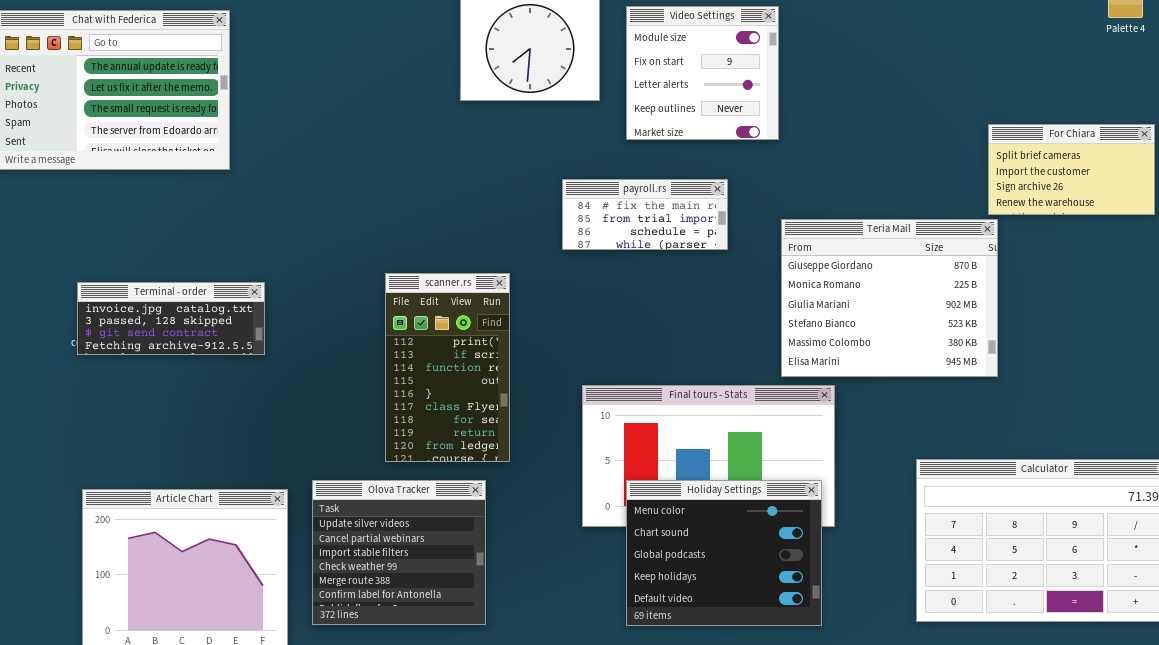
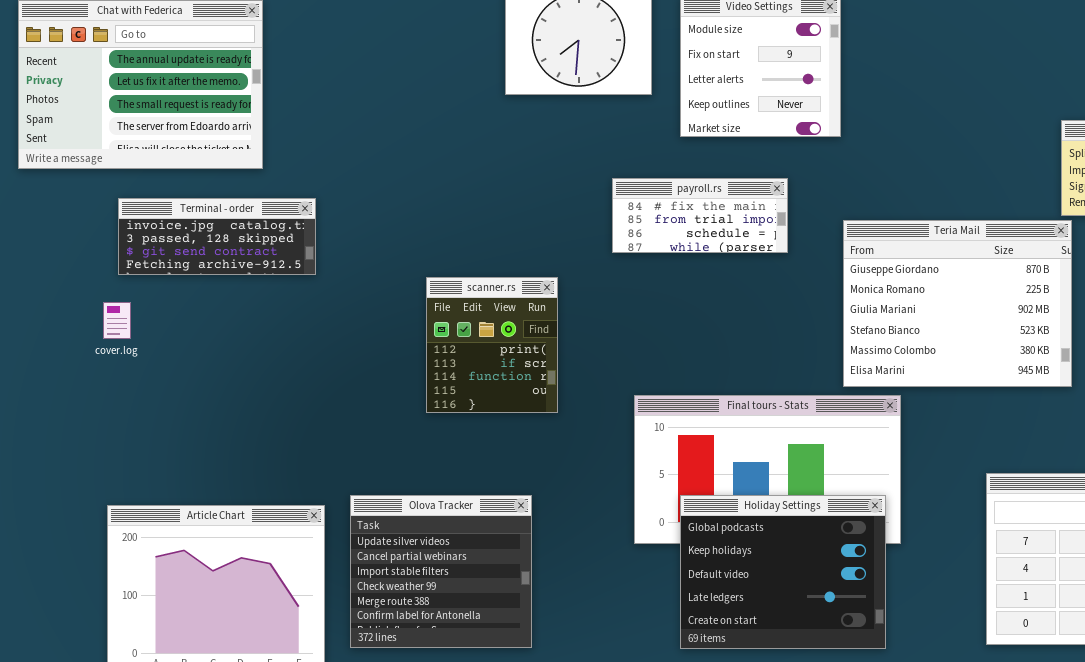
scanner.rs: [385,273,510,462] -> [426,277,558,413], resized
Terminal - order: [77,282,265,355] -> [118,198,316,275], moved
Holiday Settings: [626,480,822,626] -> [680,495,886,649], scrolled down 2 rows

